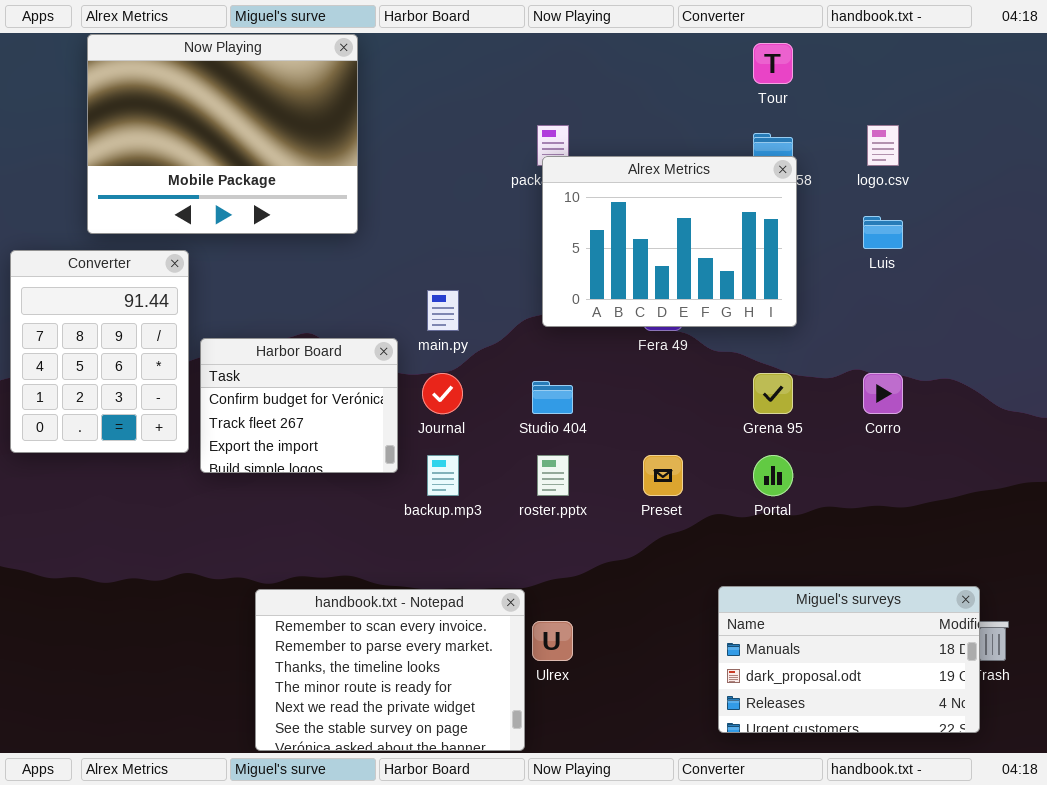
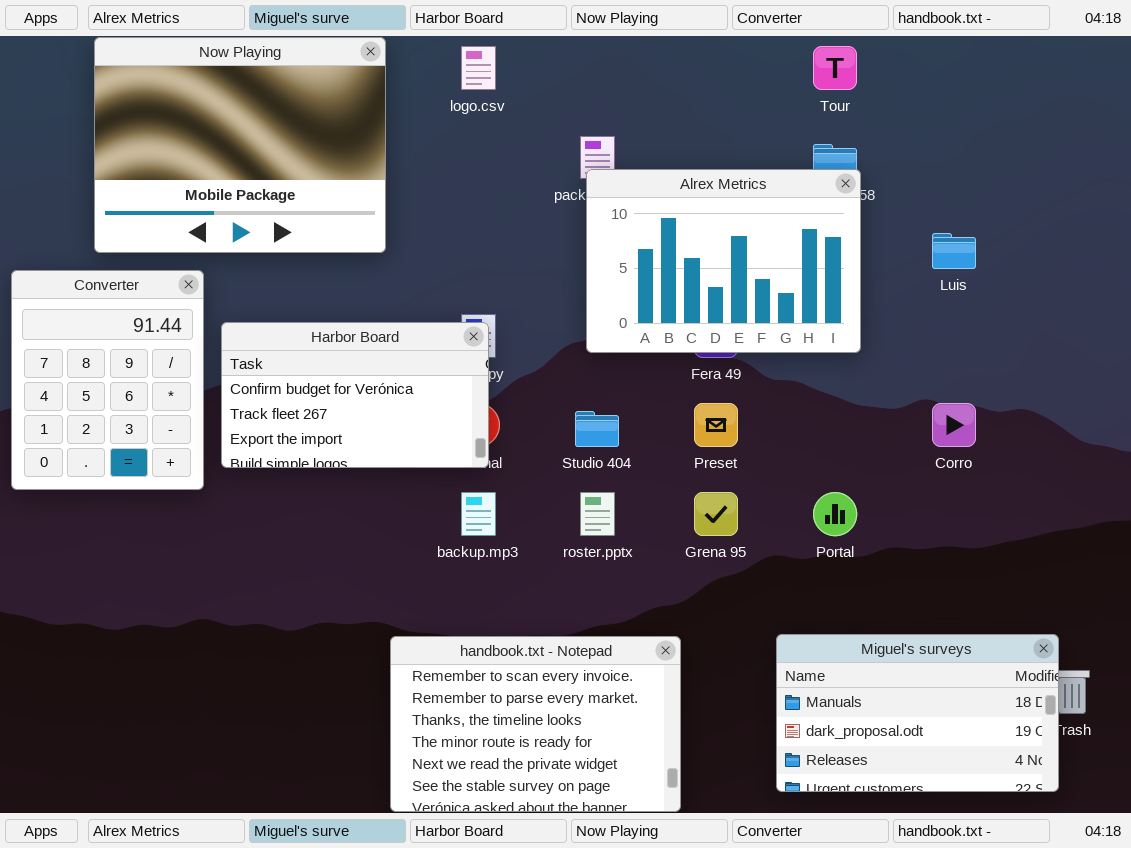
logo.csv: [867,125,899,166] -> [461,46,496,90], moved
Harbor Board: [200,338,398,473] -> [221,322,489,468], moved, resized
Grena 95: [753,373,793,414] -> [694,492,738,536], moved
Preset: [643,455,683,496] -> [694,403,738,447], moved
handbook.txt - Notepad: [255,589,525,751] -> [390,636,681,812], moved

